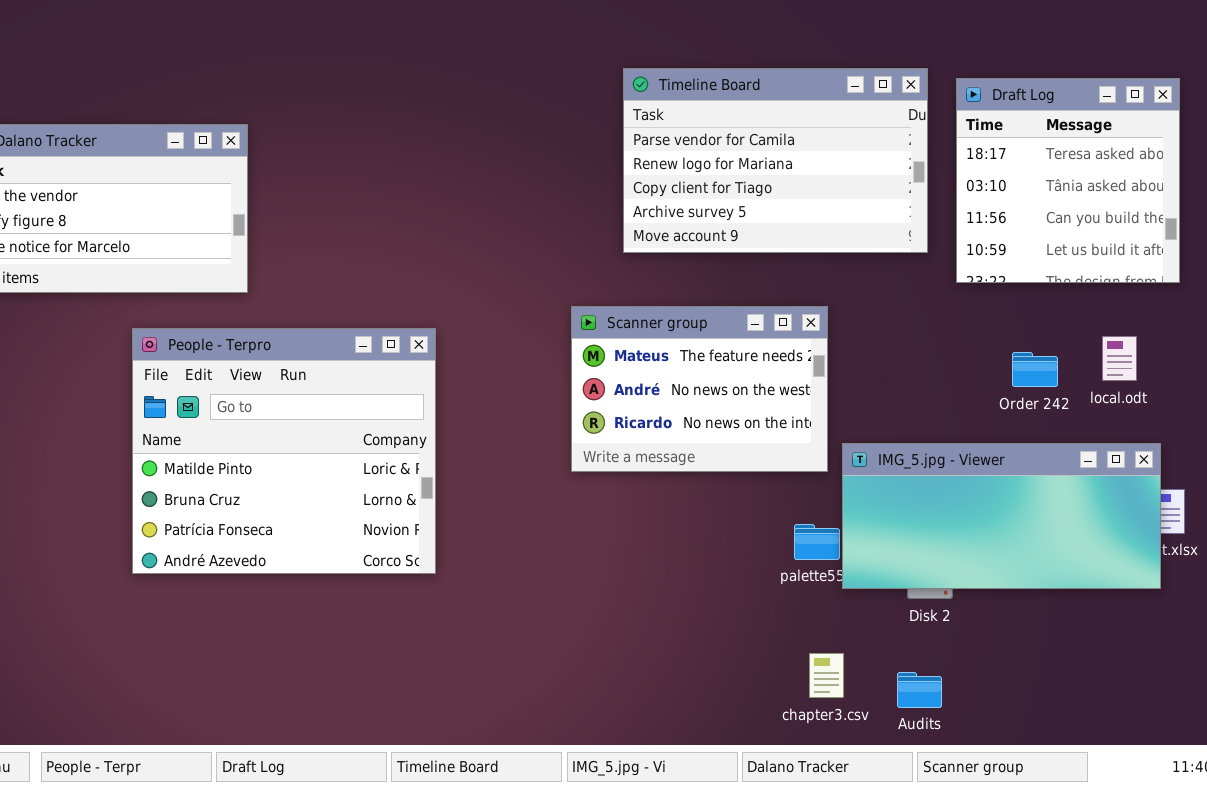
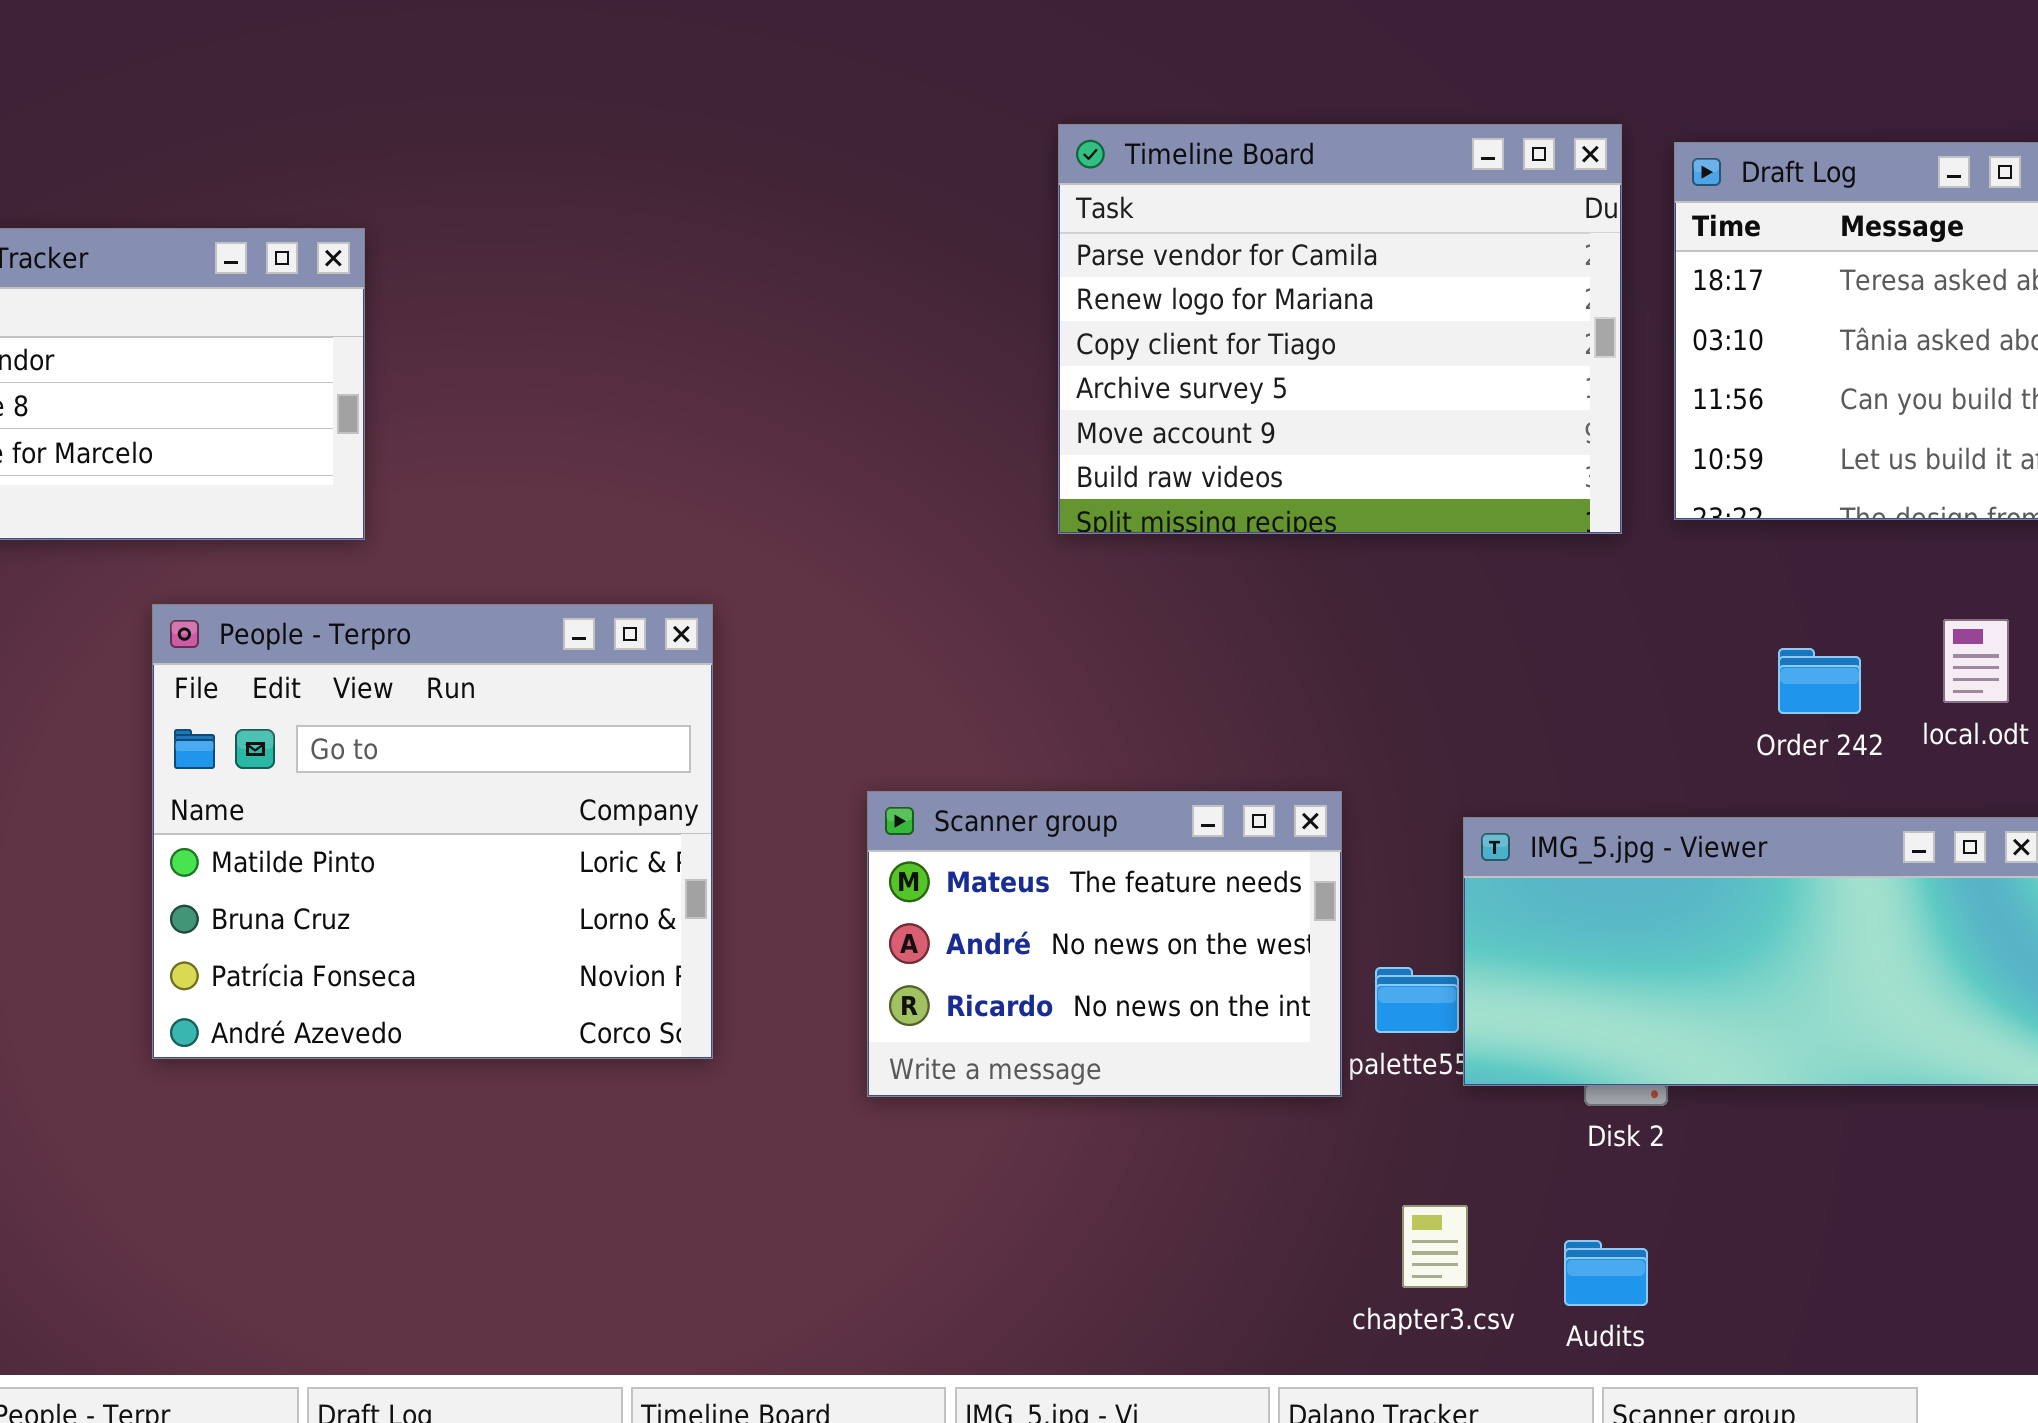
Timeline Board: [623,68,928,253] -> [1058,124,1622,534], resized
Scanner group: [571,306,828,472] -> [867,791,1342,1097], moved

